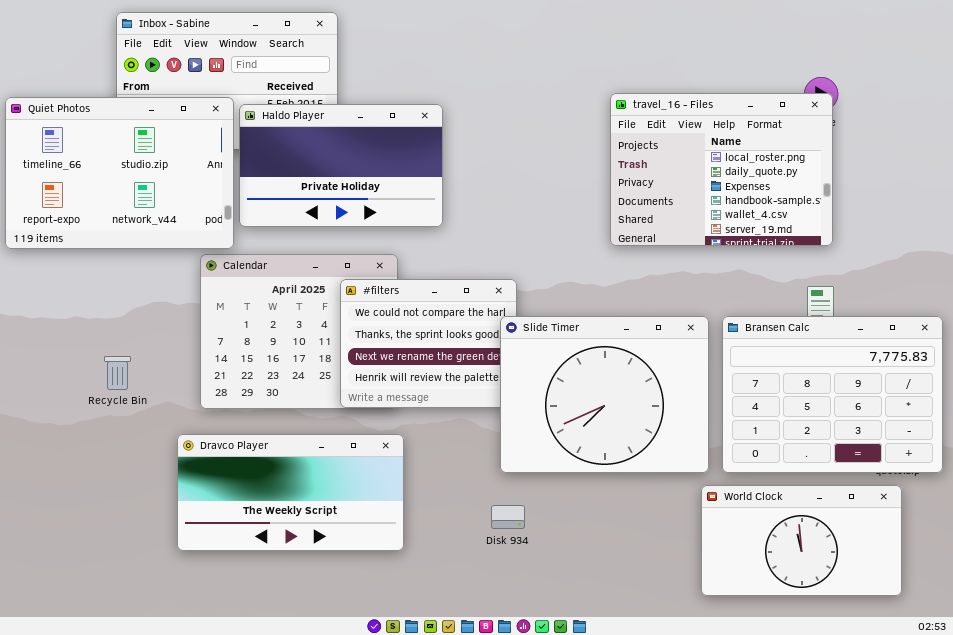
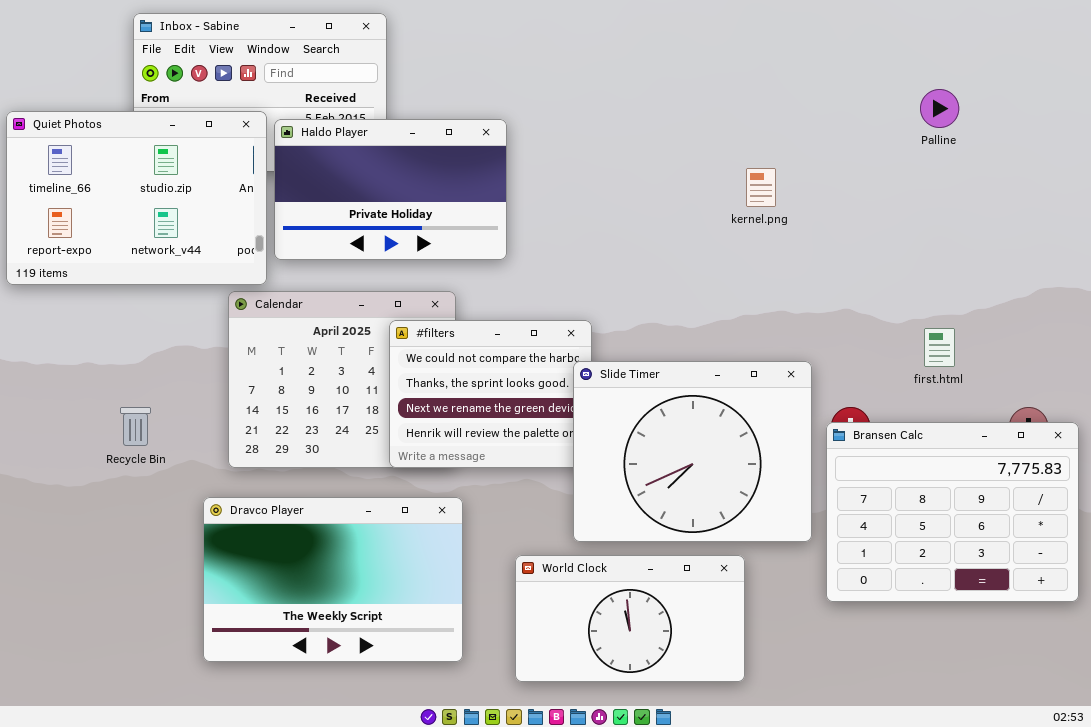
travel_16 - Files: [610,93,833,246] -> none, closed
Bransen Calc: [722,316,943,473] -> [826,422,1079,602], moved
Dravco Player: [177,434,404,551] -> [203,497,463,662], resized
World Clock: [701,485,902,596] -> [515,555,745,682], moved

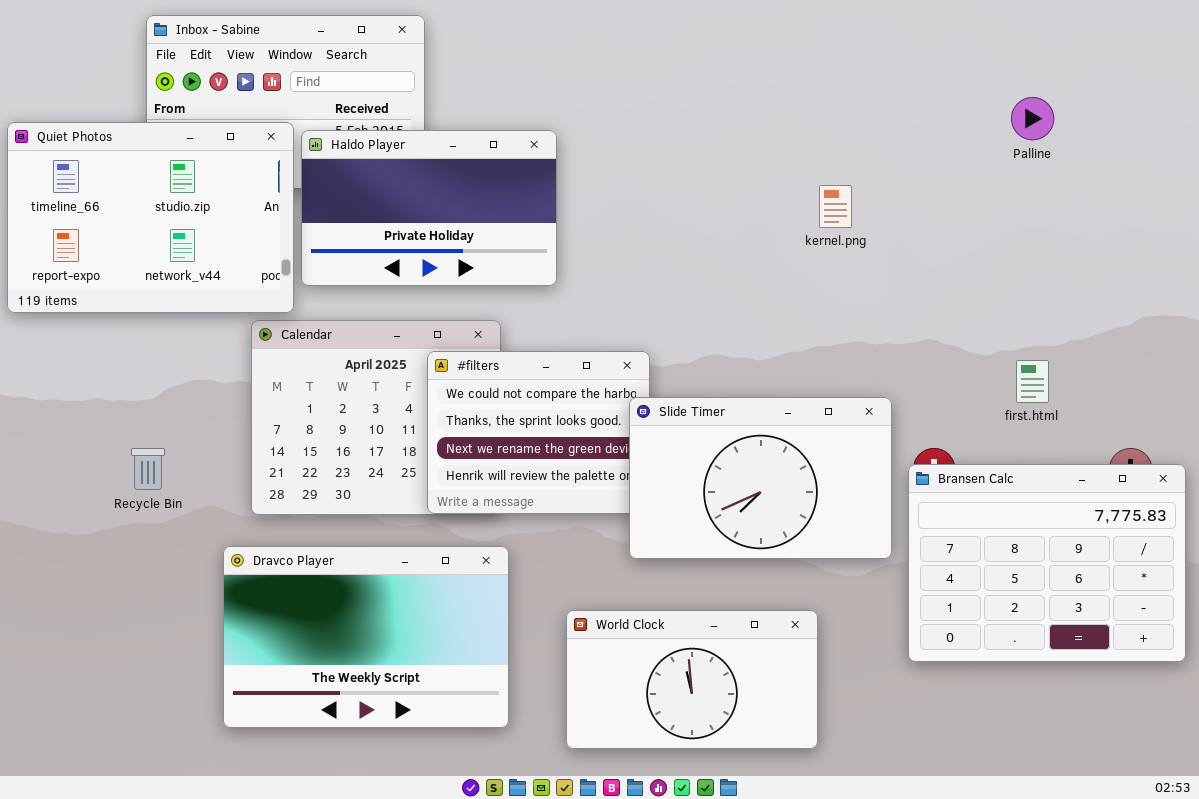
Slide Timer: [573,361,812,542] -> [629,397,892,559], resized

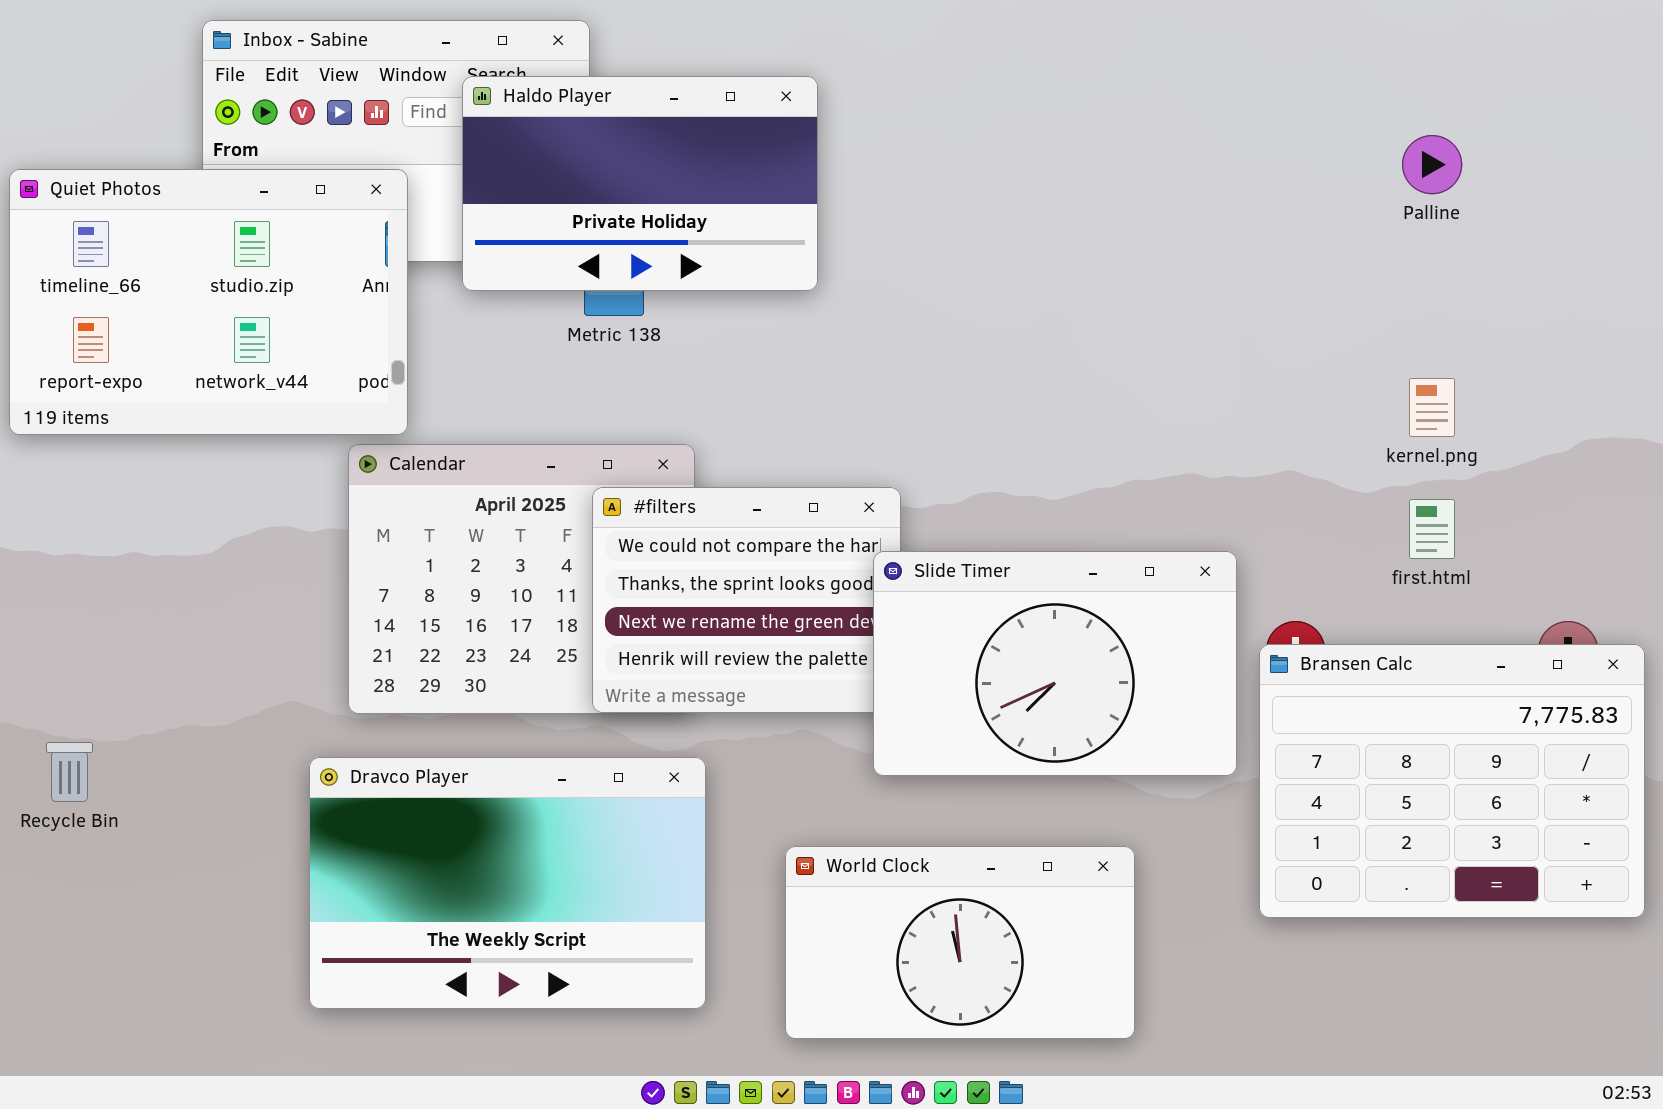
Haldo Player: [301,130,557,286] -> [462,76,818,291], moved
kernel.png: [819,185,852,228] -> [1409,378,1455,437], moved
Recycle Bin: [131,448,165,490] -> [46,742,93,802], moved

